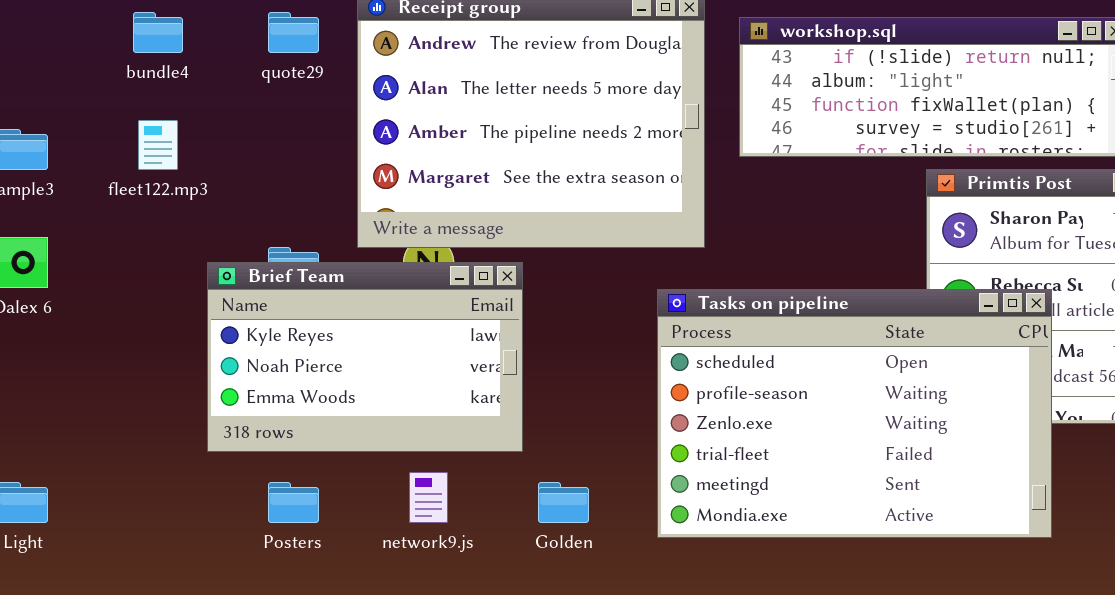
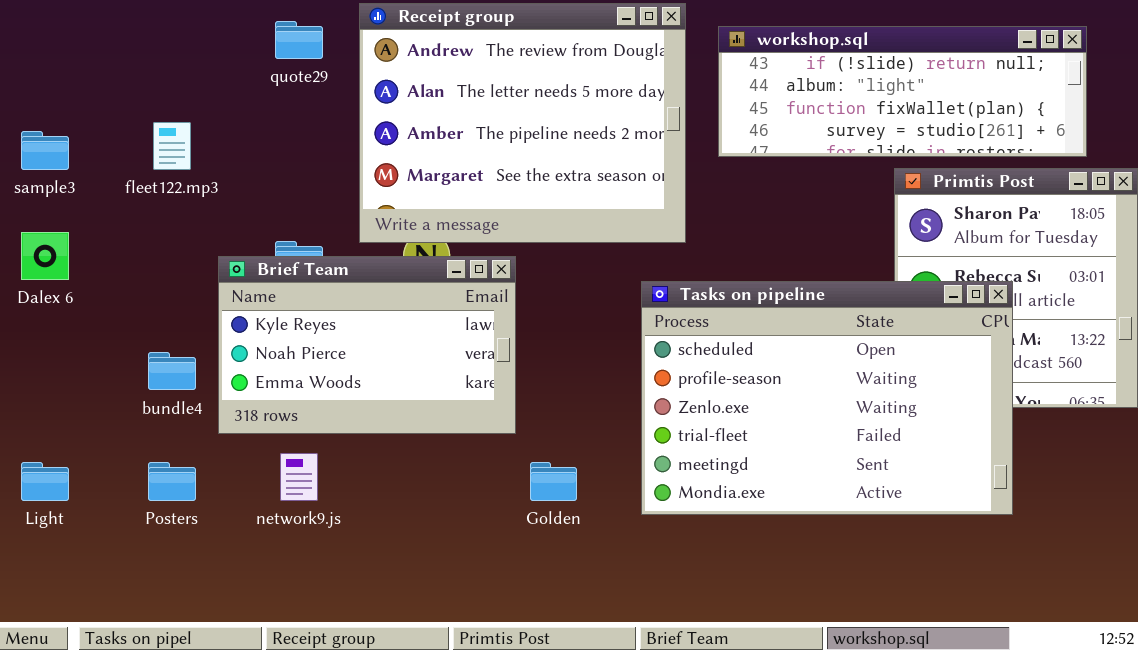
bundle4: [133,12,183,53] -> [148,352,196,390], moved
network9.js: [409,472,448,523] -> [280,453,318,501], moved
Posters: [268,482,319,523] -> [148,462,196,501], moved

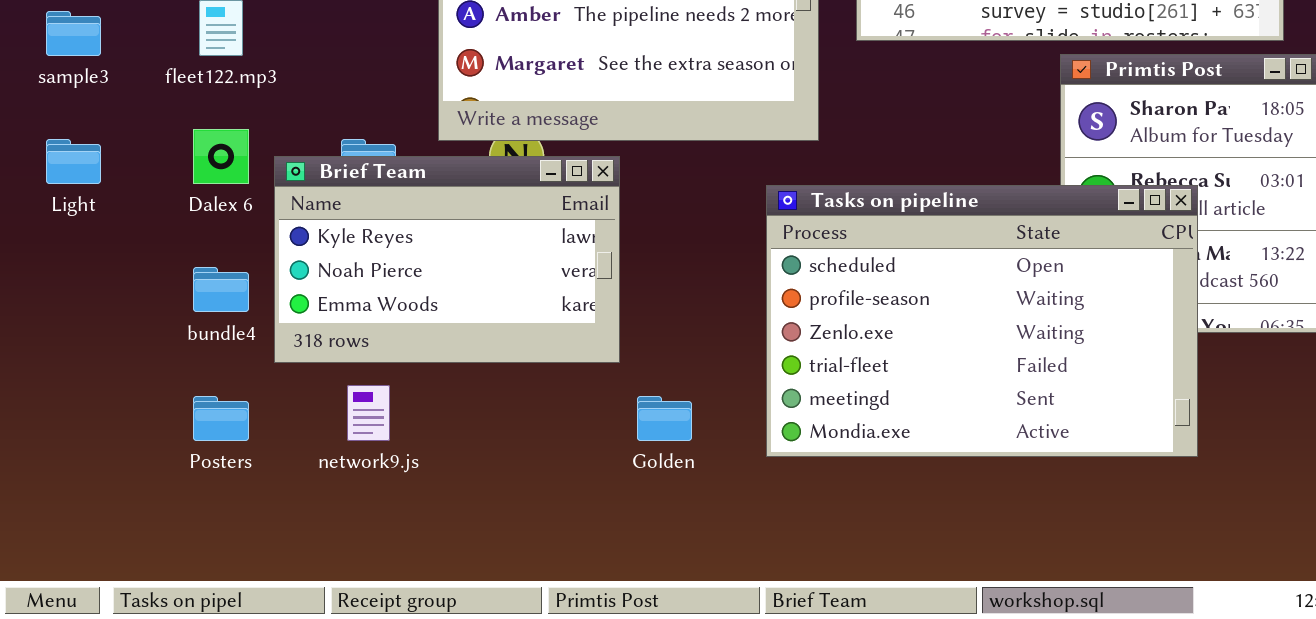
Dalex 6: [21,232,69,280] -> [193,129,249,184], moved
Light: [21,462,69,501] -> [46,139,101,184], moved

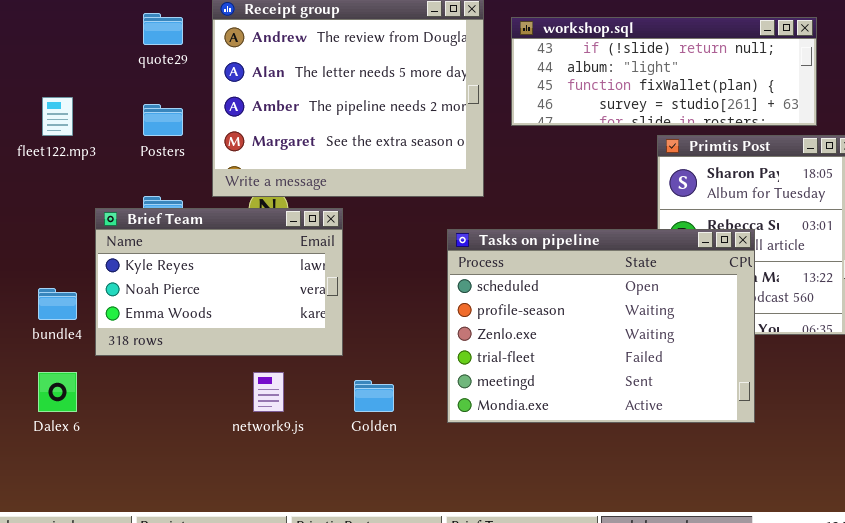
Dalex 6: [193,129,249,184] -> [38,372,77,412], moved
network9.js: [347,385,390,441] -> [253,372,284,412], moved
Posters: [193,396,249,441] -> [143,104,183,136], moved

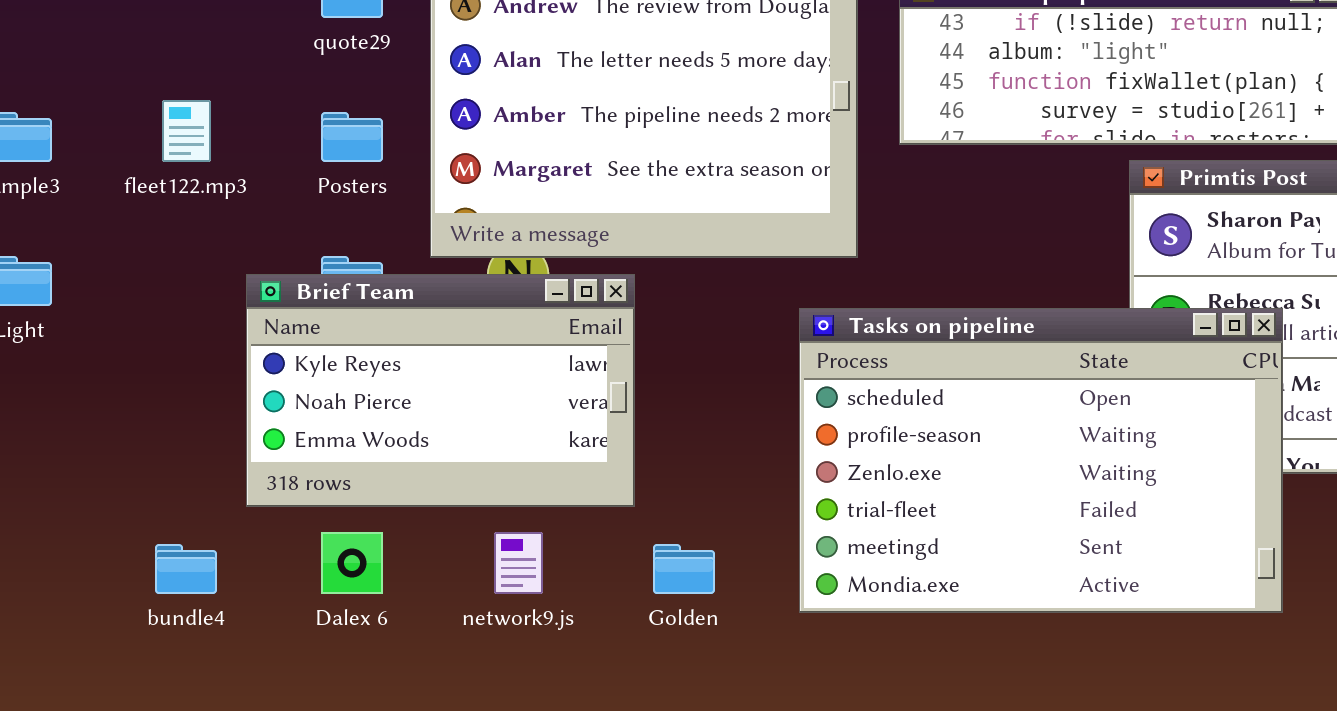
bundle4: [38,288,77,320] -> [155,544,217,594], moved
Dalex 6: [38,372,77,412] -> [321,532,383,594], moved

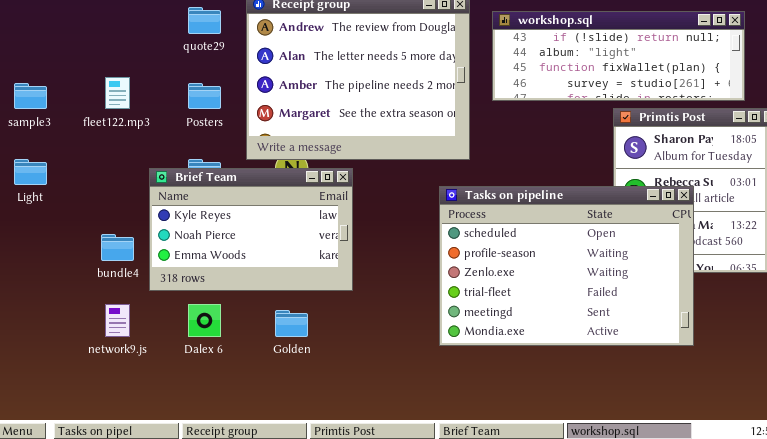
network9.js: [494,532,543,594] -> [105,304,130,337], moved
bundle4: [155,544,217,594] -> [101,234,134,261], moved
Golden: [653,544,715,594] -> [275,310,308,337], moved

